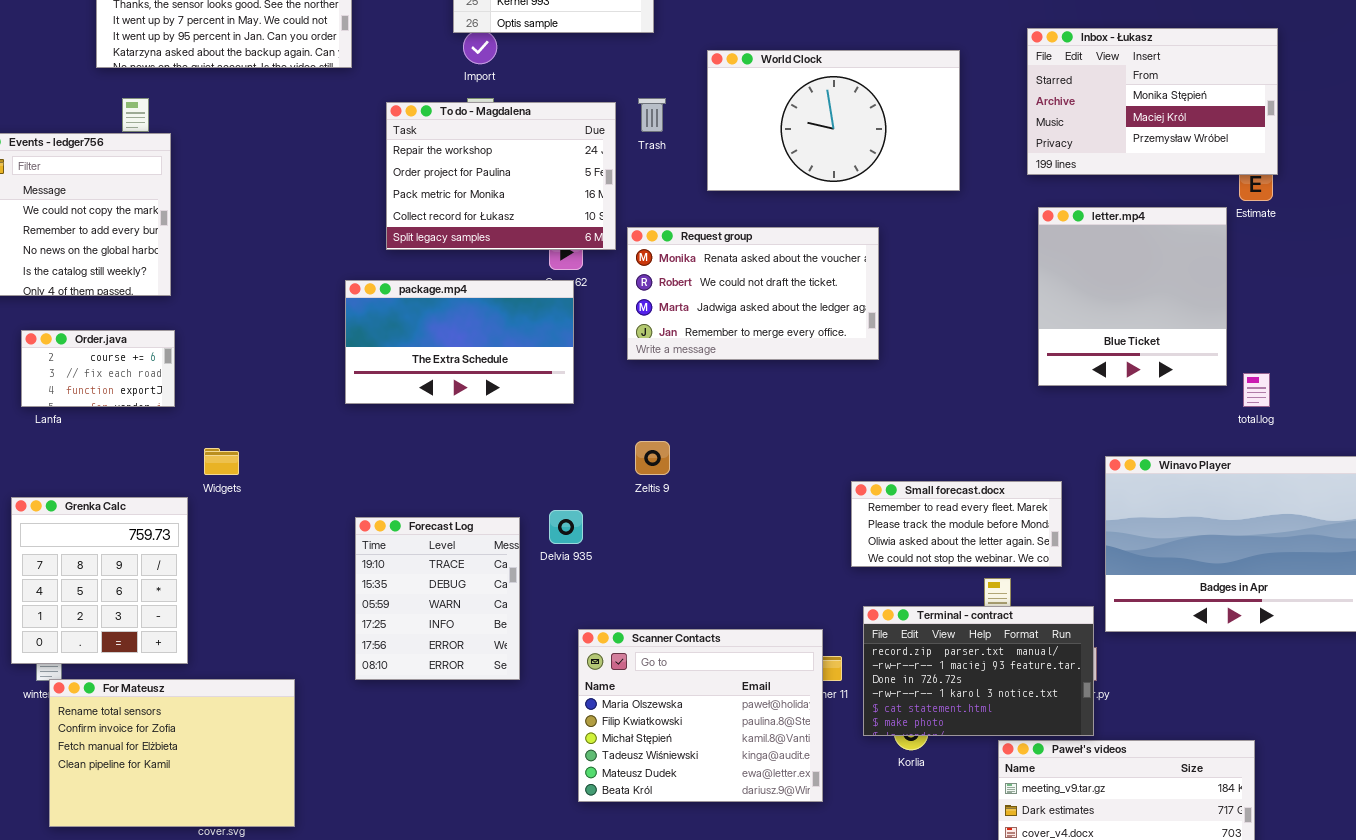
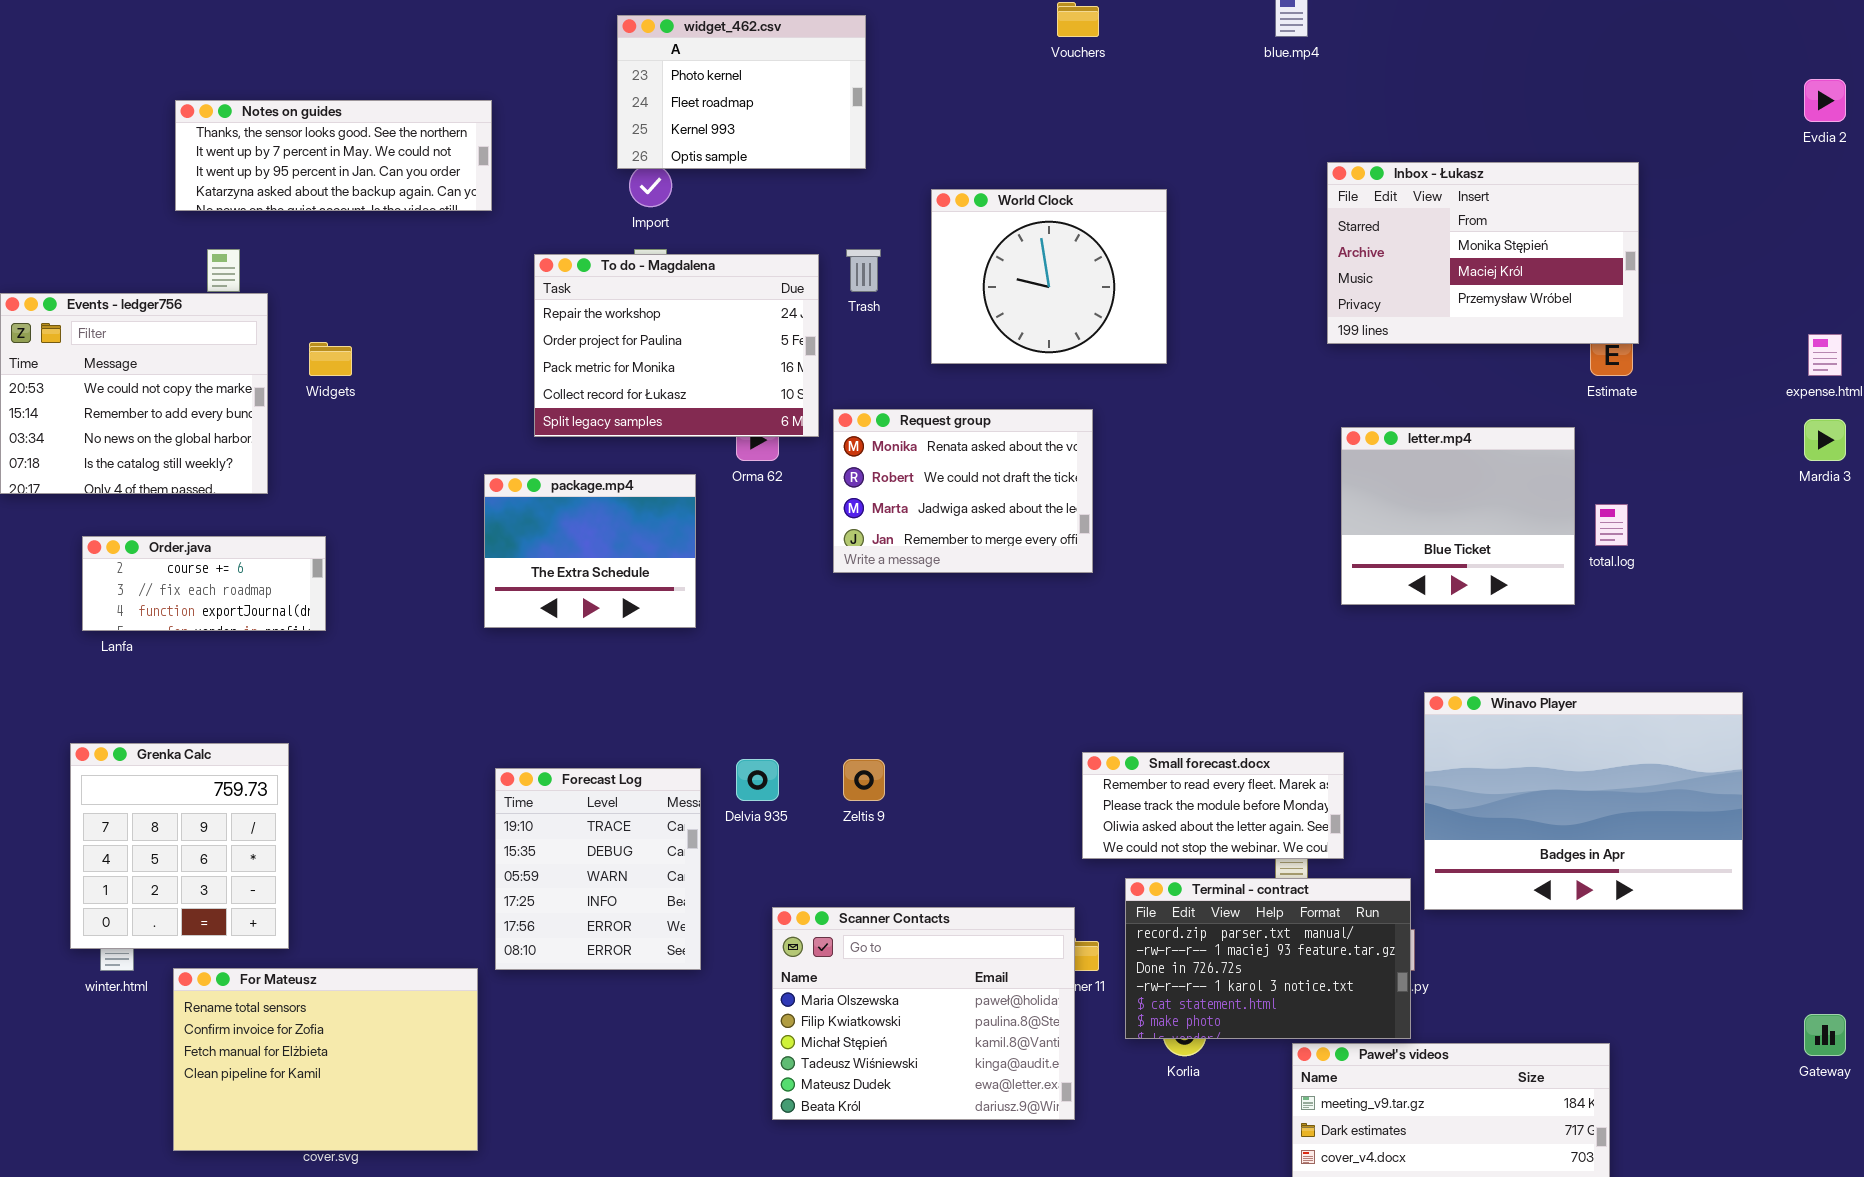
World Clock: [707,50,960,191] -> [931,189,1167,364], resized
letter.mp4: [1038,207,1227,386] -> [1341,427,1575,605], resized
Request group: [627,227,879,360] -> [833,409,1093,573], resized
package.mp4: [345,280,574,404] -> [484,474,696,628], resized
Order.java: [21,330,175,407] -> [82,536,326,631], resized
total.log: [1243,373,1270,407] -> [1595,504,1628,546], moved
Zeltis 9: [635,441,670,475] -> [843,759,885,801], moved
Widgets: [204,448,239,475] -> [309,342,352,376], moved
Small forecast.docx: [851,481,1062,567] -> [1082,752,1344,859], moved
For Mateusz: [49,679,295,827] -> [173,968,478,1151], moved

